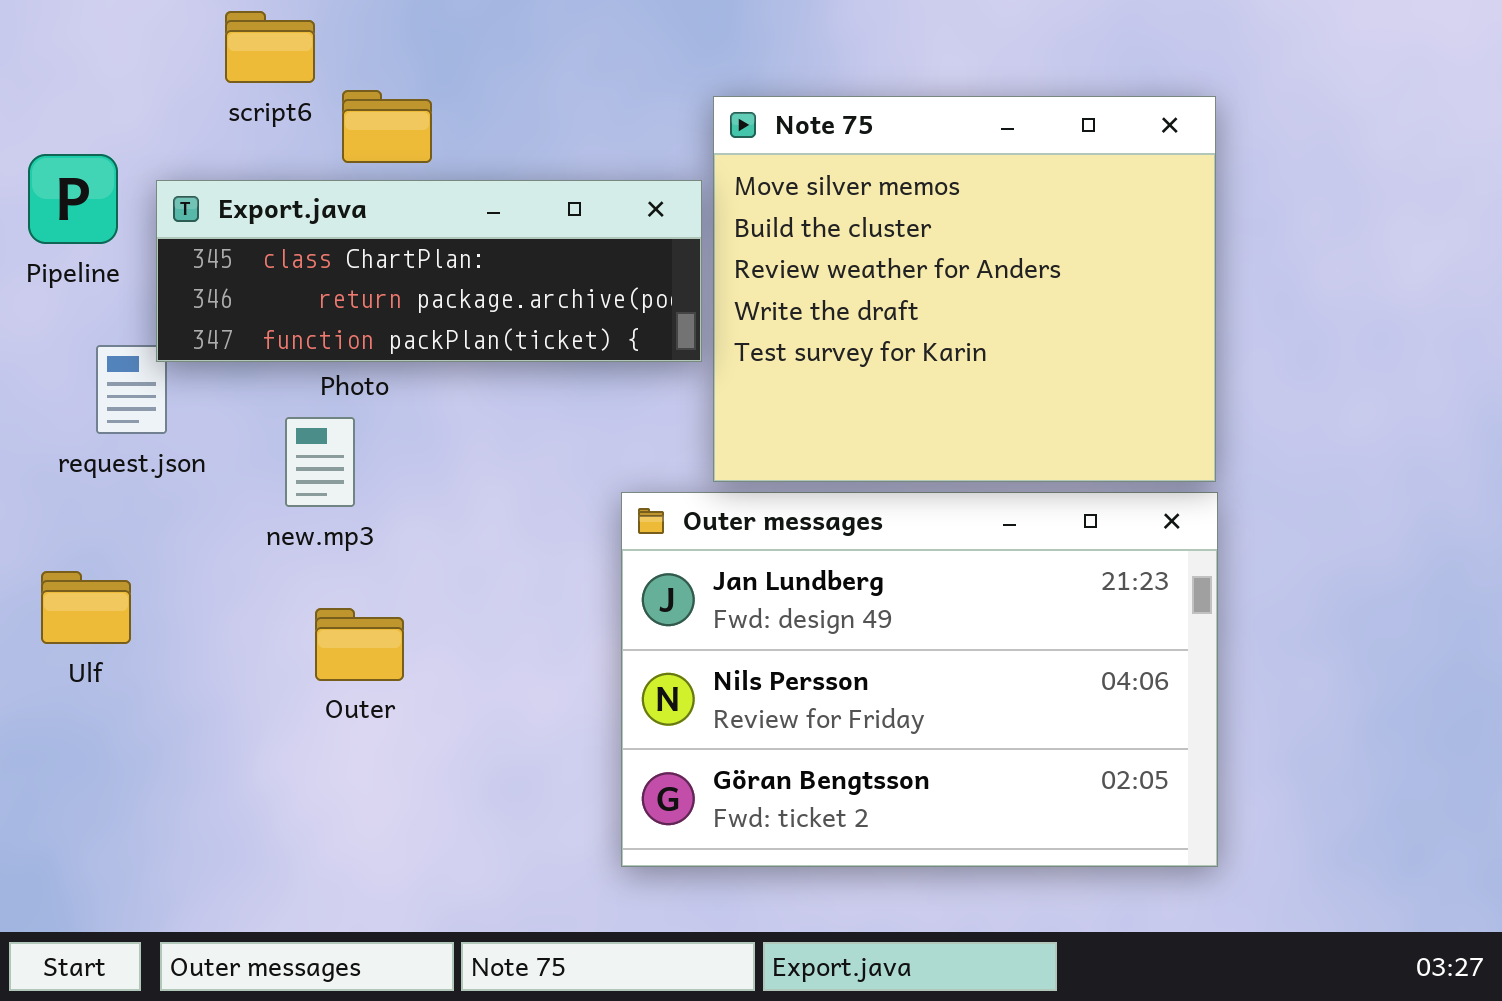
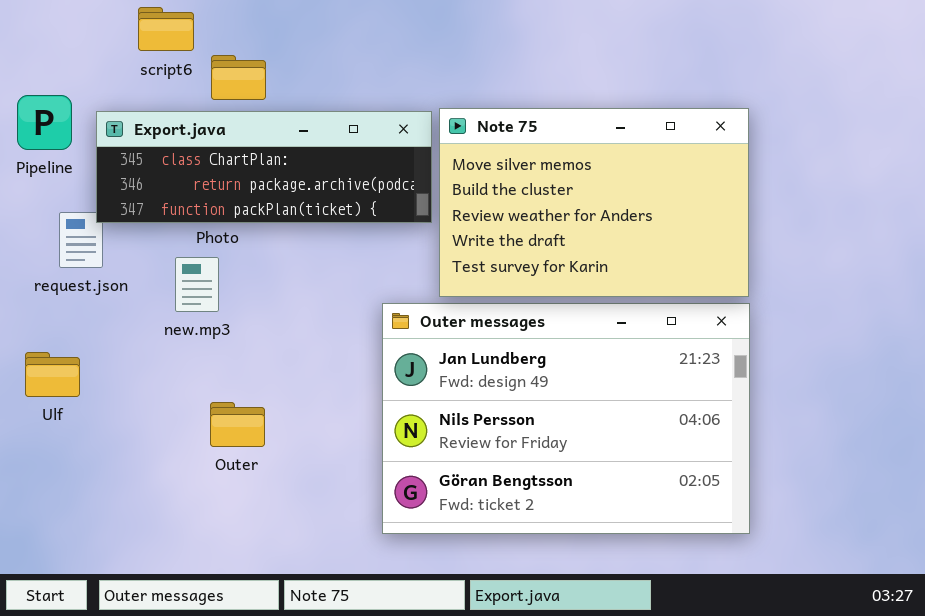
Note 75: [713,96,1216,482] -> [439,108,749,297], resized
Outer: [315,608,404,681] -> [210,402,265,447], moved

